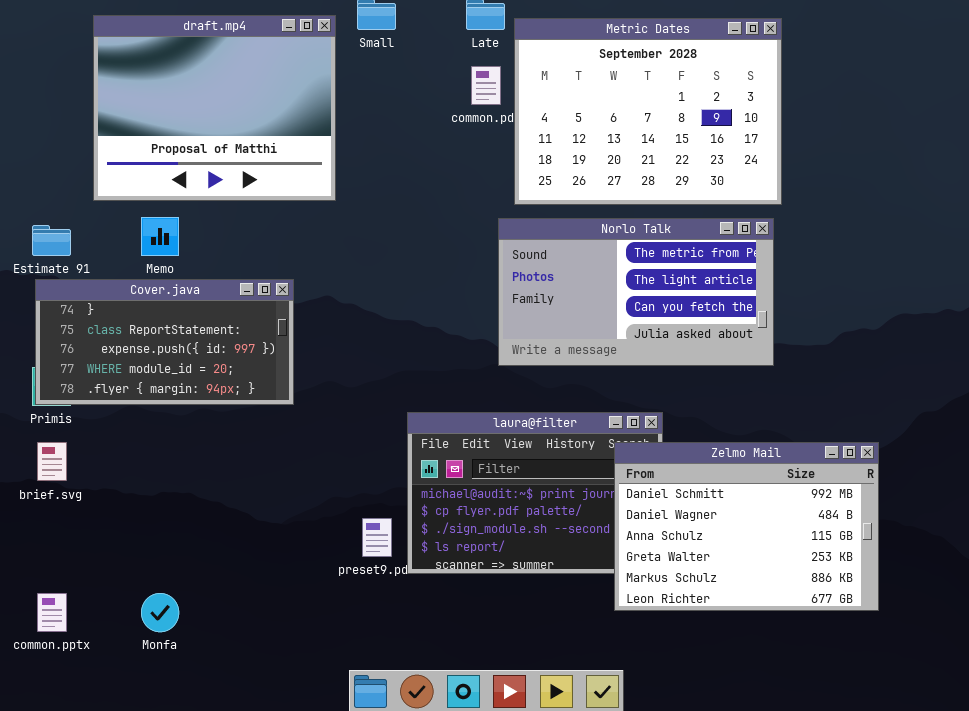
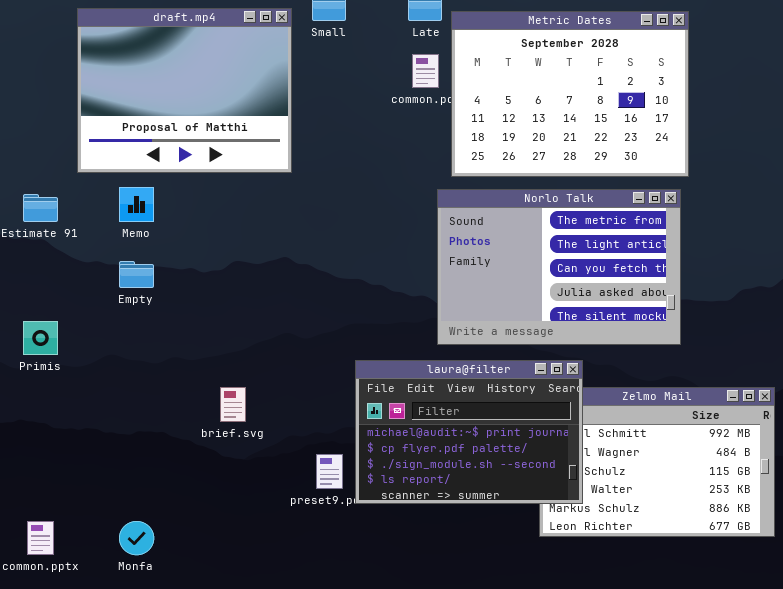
Norlo Talk: [498,218,774,366] -> [437,189,681,345], resized
Cover.java: [35,279,294,405] -> none, closed
laura@filter: [407,412,663,574] -> [355,360,583,504], raised
brief.svg: [37,442,67,481] -> [220,387,246,422], moved

